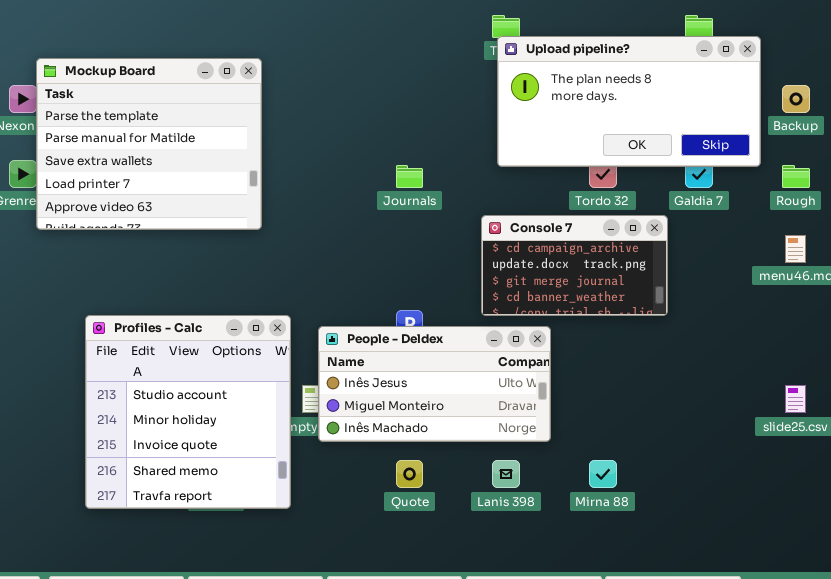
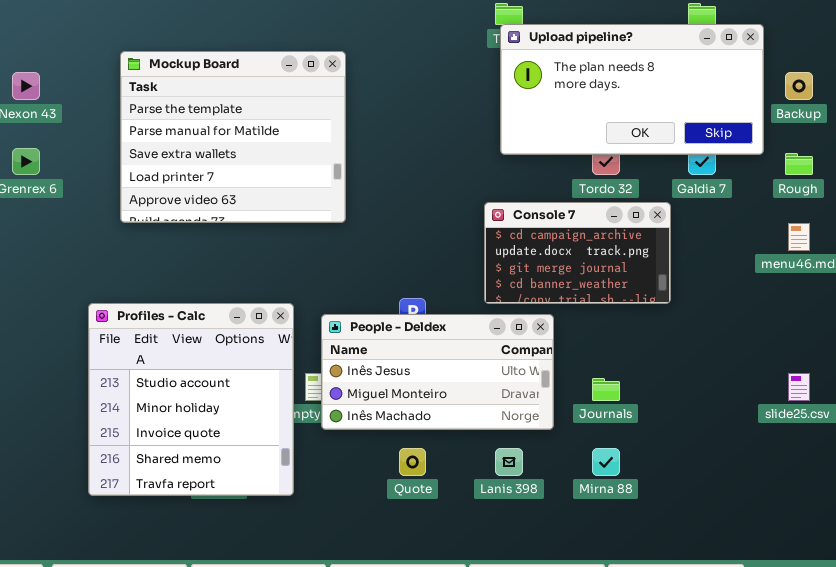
Mockup Board: [36,58,262,230] -> [120,51,346,223], moved
Journals: [396,165,423,188] -> [592,378,620,401], moved

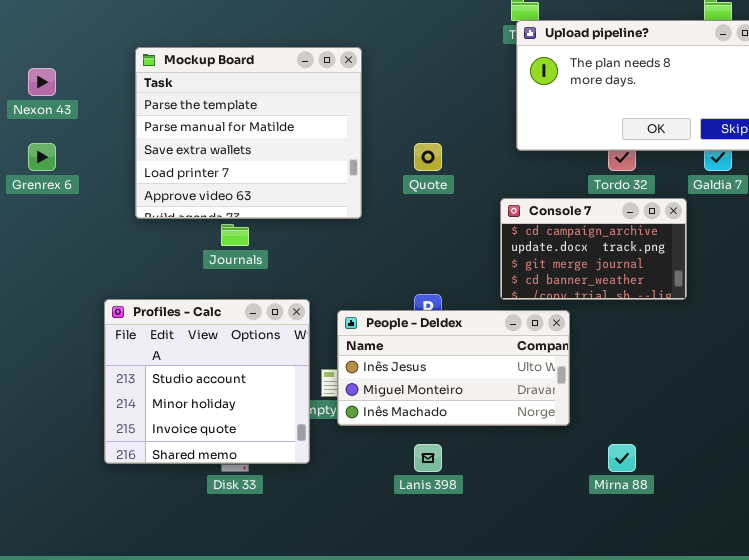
Profiles - Calc: [88,303,294,496] -> [104,299,310,464], resized
Journals: [592,378,620,401] -> [221,224,249,246], moved
Quote: [399,448,426,476] -> [414,143,442,171], moved
Lanis 398: [495,448,523,476] -> [414,444,442,472], moved

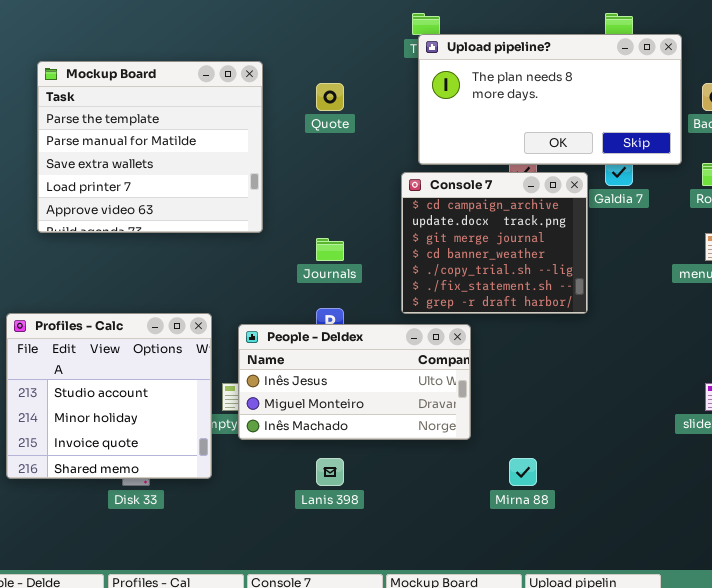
Quote: [414,143,442,171] -> [316,83,344,111], moved
Console 7: [500,198,687,300] -> [401,172,588,314], resized
Journals: [221,224,249,246] -> [316,238,344,261], moved

